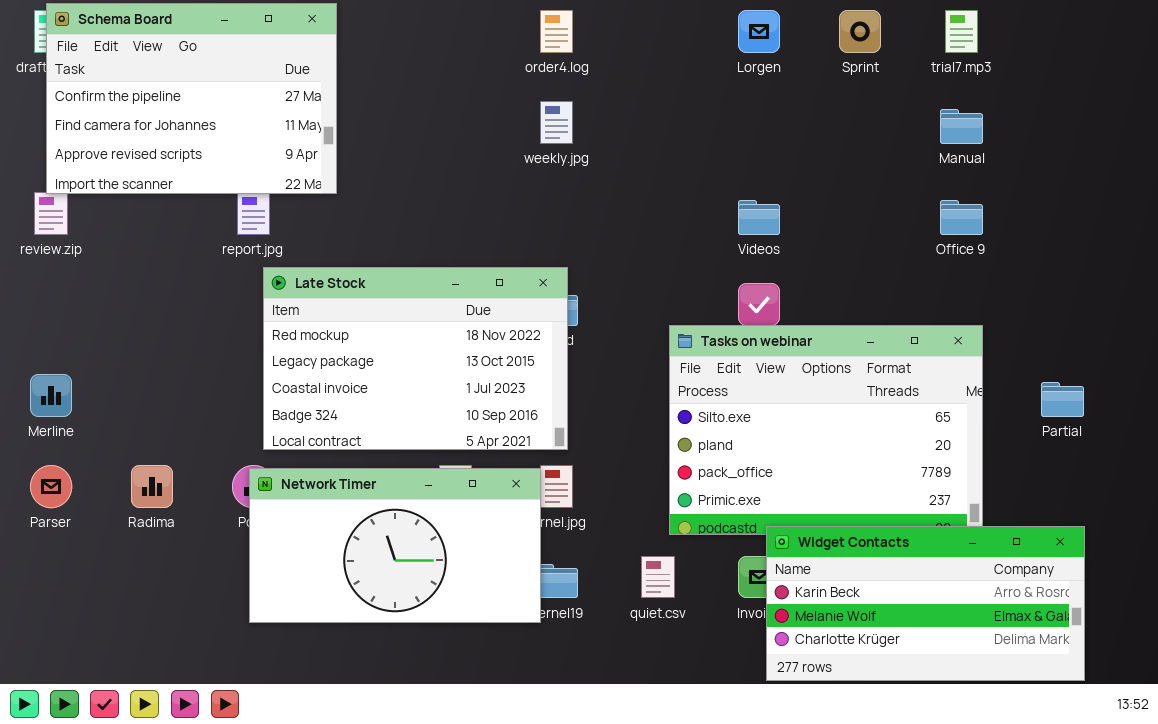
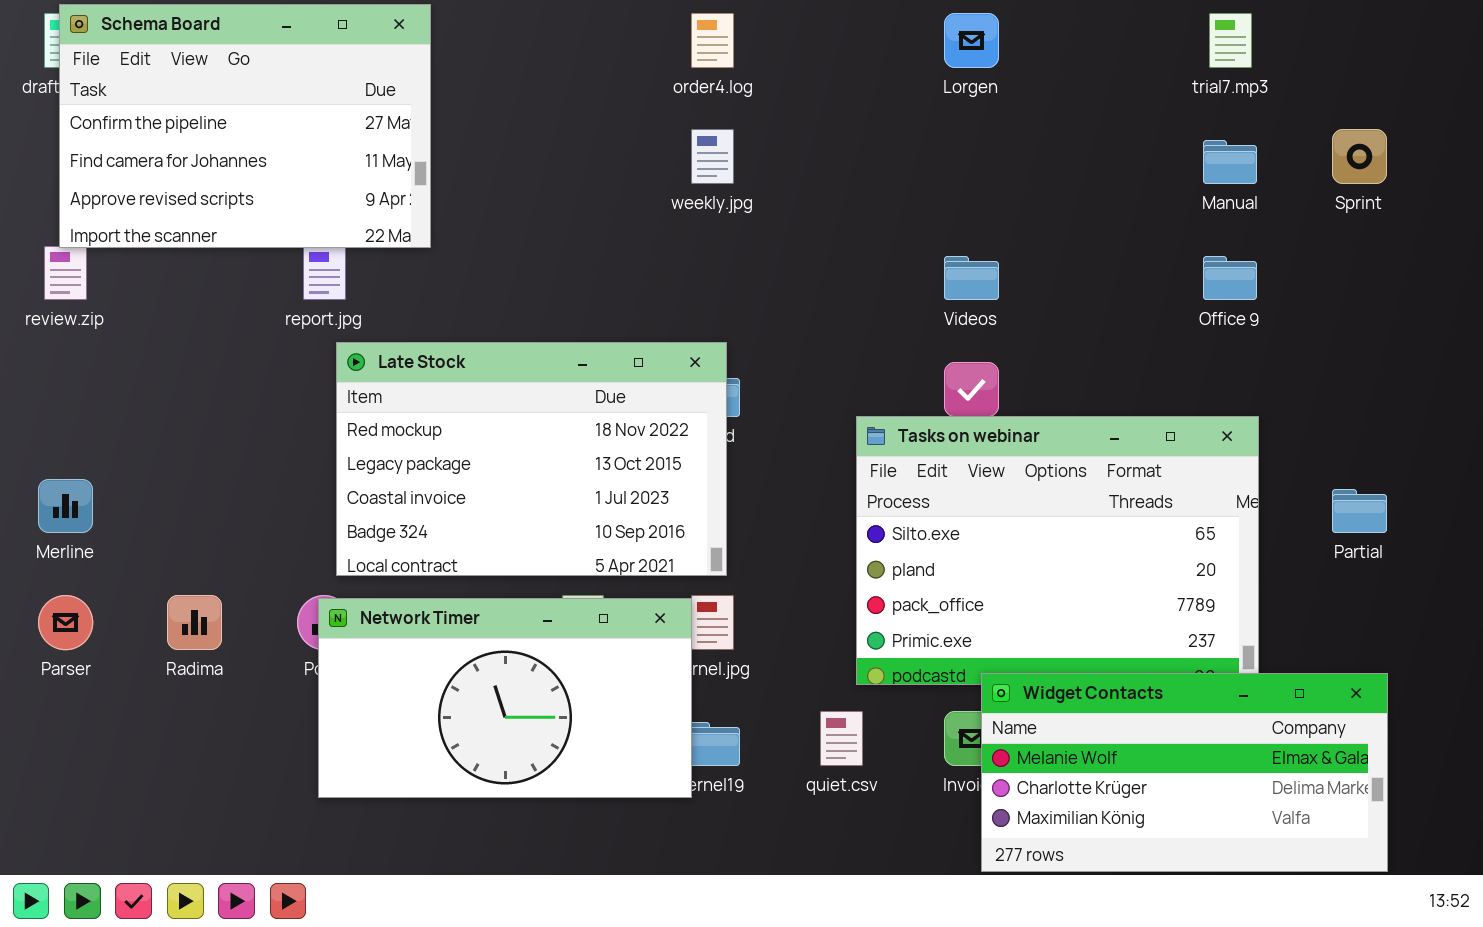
Sprint: [839,10,881,53] -> [1332,129,1387,184], moved
Widget Contacts: [766,526,1085,681] -> [981,673,1388,872], scrolled down 1 row

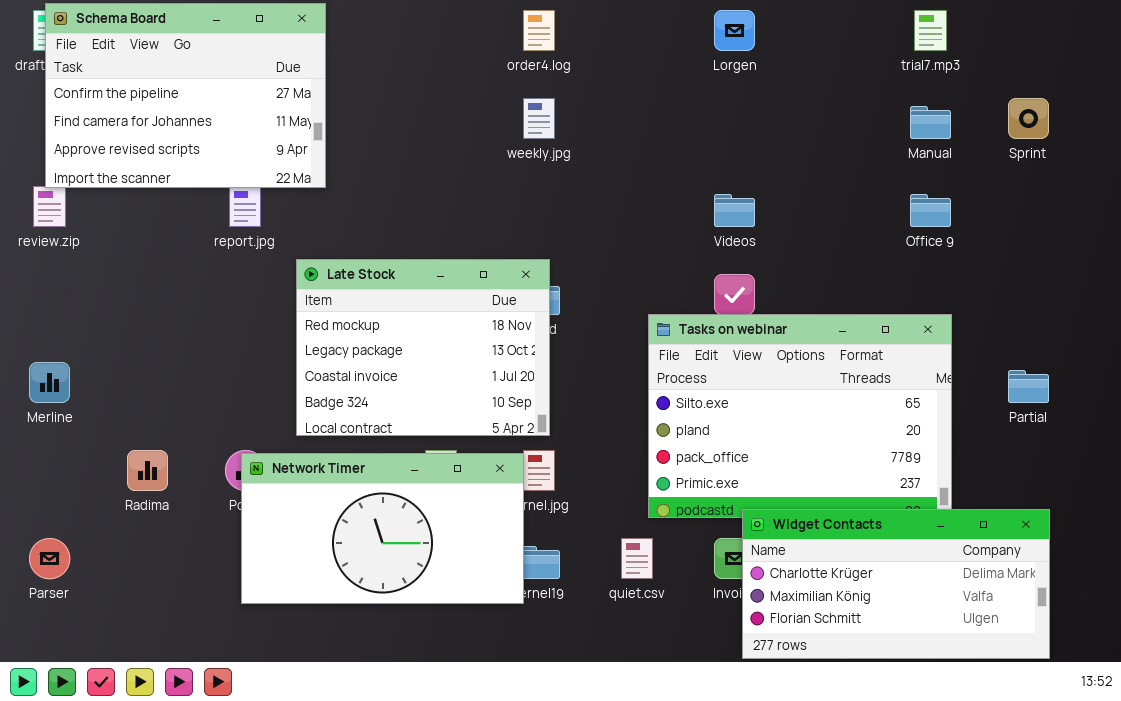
Late Stock: [336,342,727,576] -> [296,259,550,436], resized
Parser: [38,595,93,650] -> [29,538,70,579], moved
Widget Contacts: [981,673,1388,872] -> [742,509,1050,659], scrolled down 1 row

